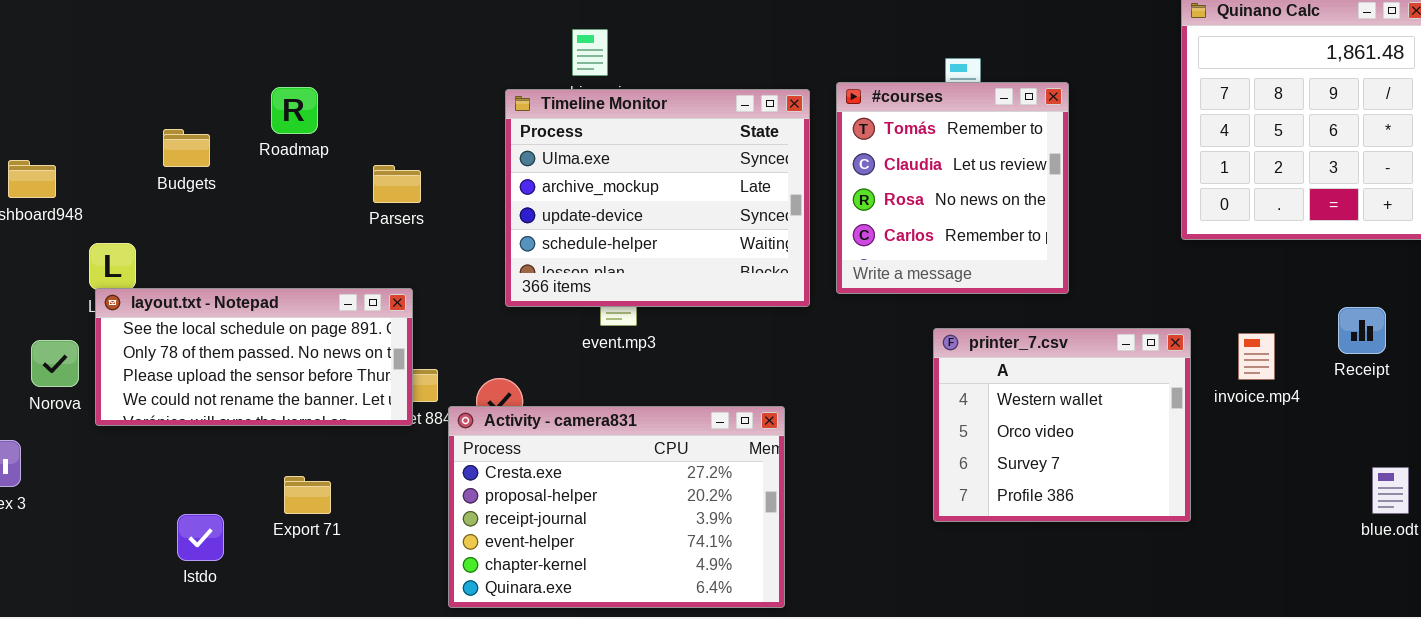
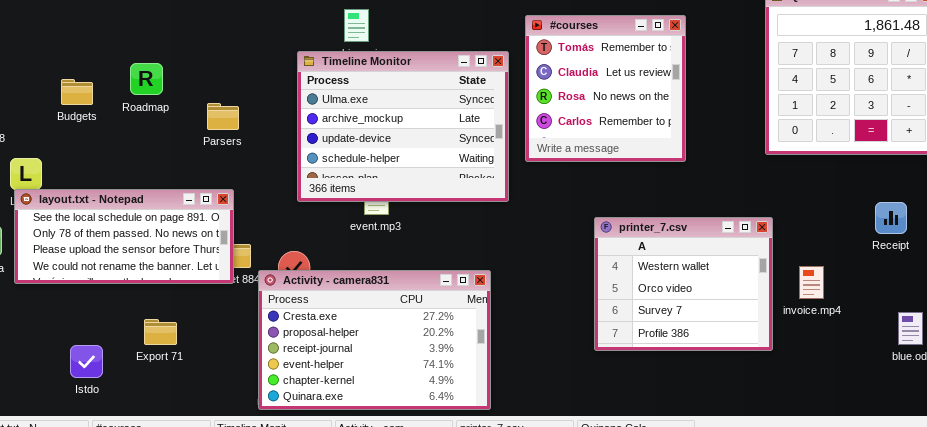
#courses: [836,82,1069,294] -> [525,15,686,162], moved
Roadmap: [271,87,318,134] -> [130,63,163,95], moved
invoice.mp4: [1238,333,1275,380] -> [799,266,824,299], moved

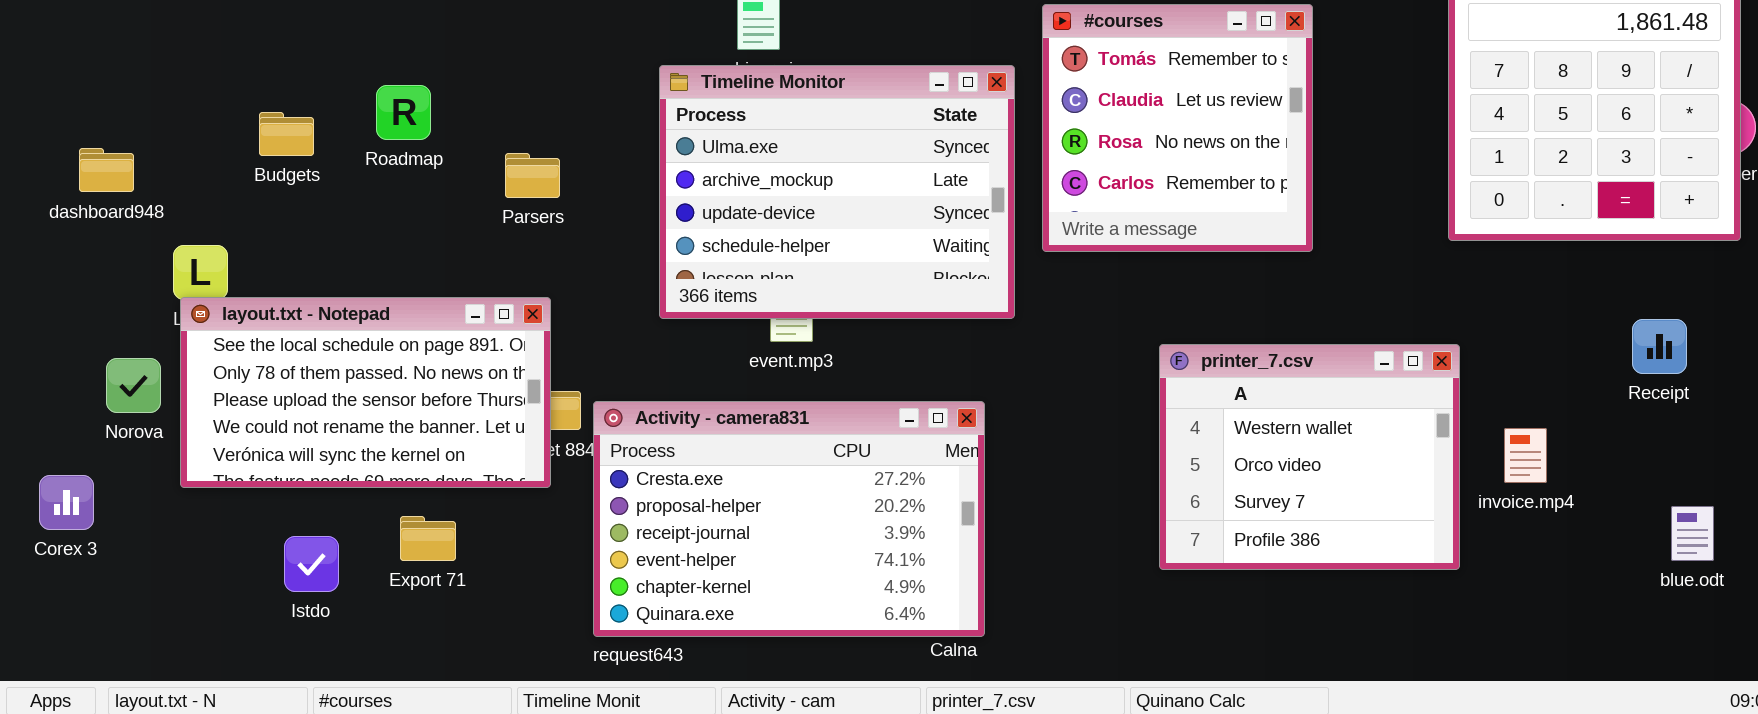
layout.txt - Notepad: [14,189,234,284] -> [180,297,551,488], resized
Activity - camera831: [258,270,491,410] -> [593,401,985,637], moved
Istdo: [70,345,103,378] -> [284,536,339,592], moved

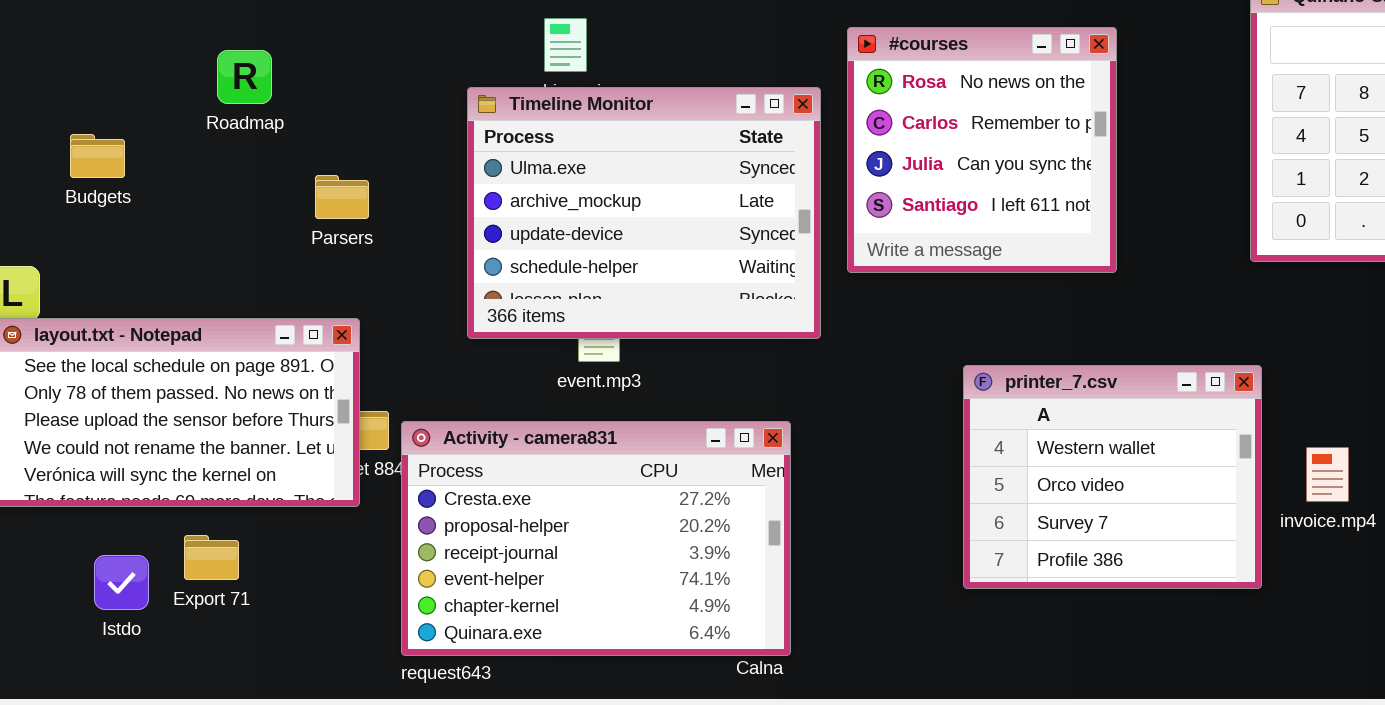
#courses: [1042,4,1313,252] -> [847,27,1117,273], scrolled down 2 rows
Roadmap: [376,85,431,140] -> [217,50,272,104], moved
Export 71: [400,516,456,561] -> [184,535,239,580], moved

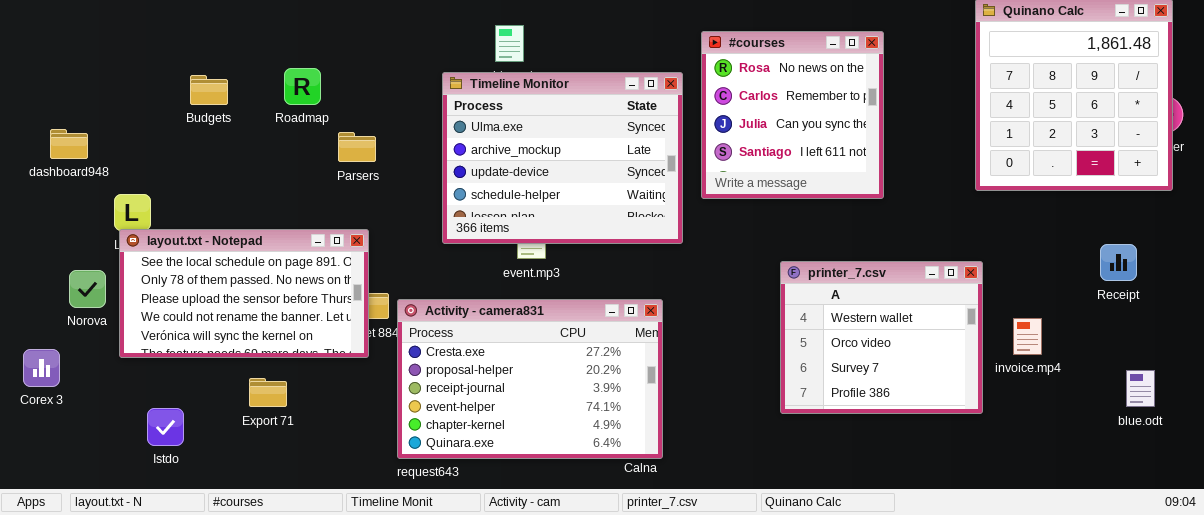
Roadmap: [217,50,272,104] -> [284,68,321,105], moved
Budgets: [70,134,125,178] -> [190,75,228,105], moved
Istdo: [94,555,149,610] -> [147,408,184,446], moved

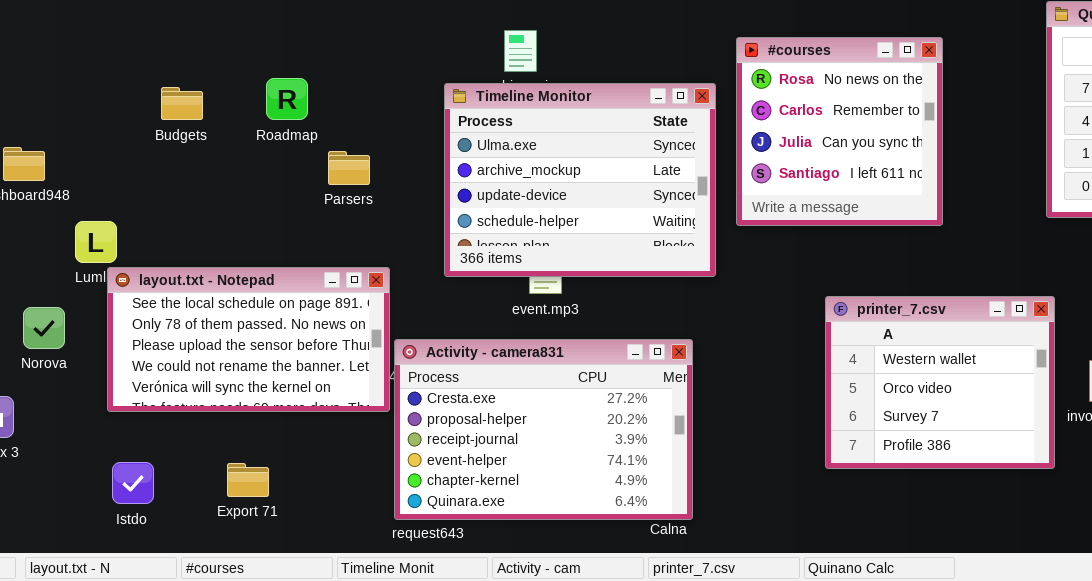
layout.txt - Notepad: [119,229,369,358] -> [107,267,390,412], moved
Export 71: [249,378,287,407] -> [227,463,269,497], moved

